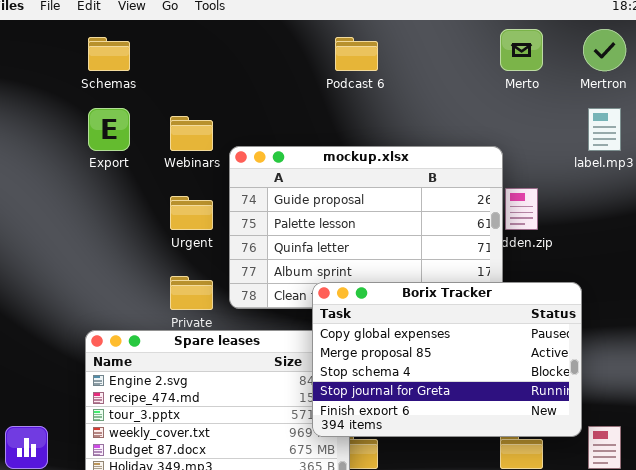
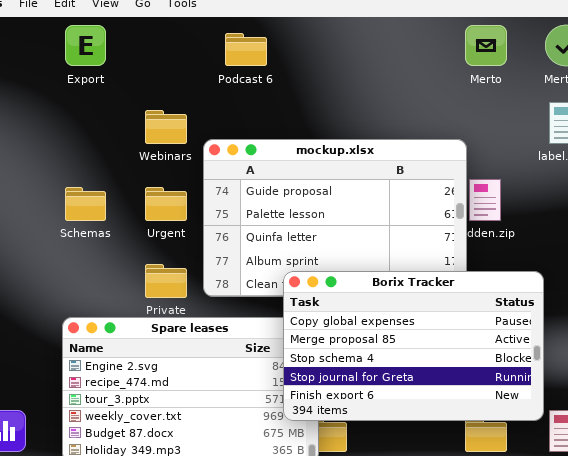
Schemas: [88,37,130,71] -> [65,187,106,221], moved
Podcast 6: [335,37,378,71] -> [225,33,267,66], moved
Export: [88,108,130,151] -> [65,25,106,66], moved

